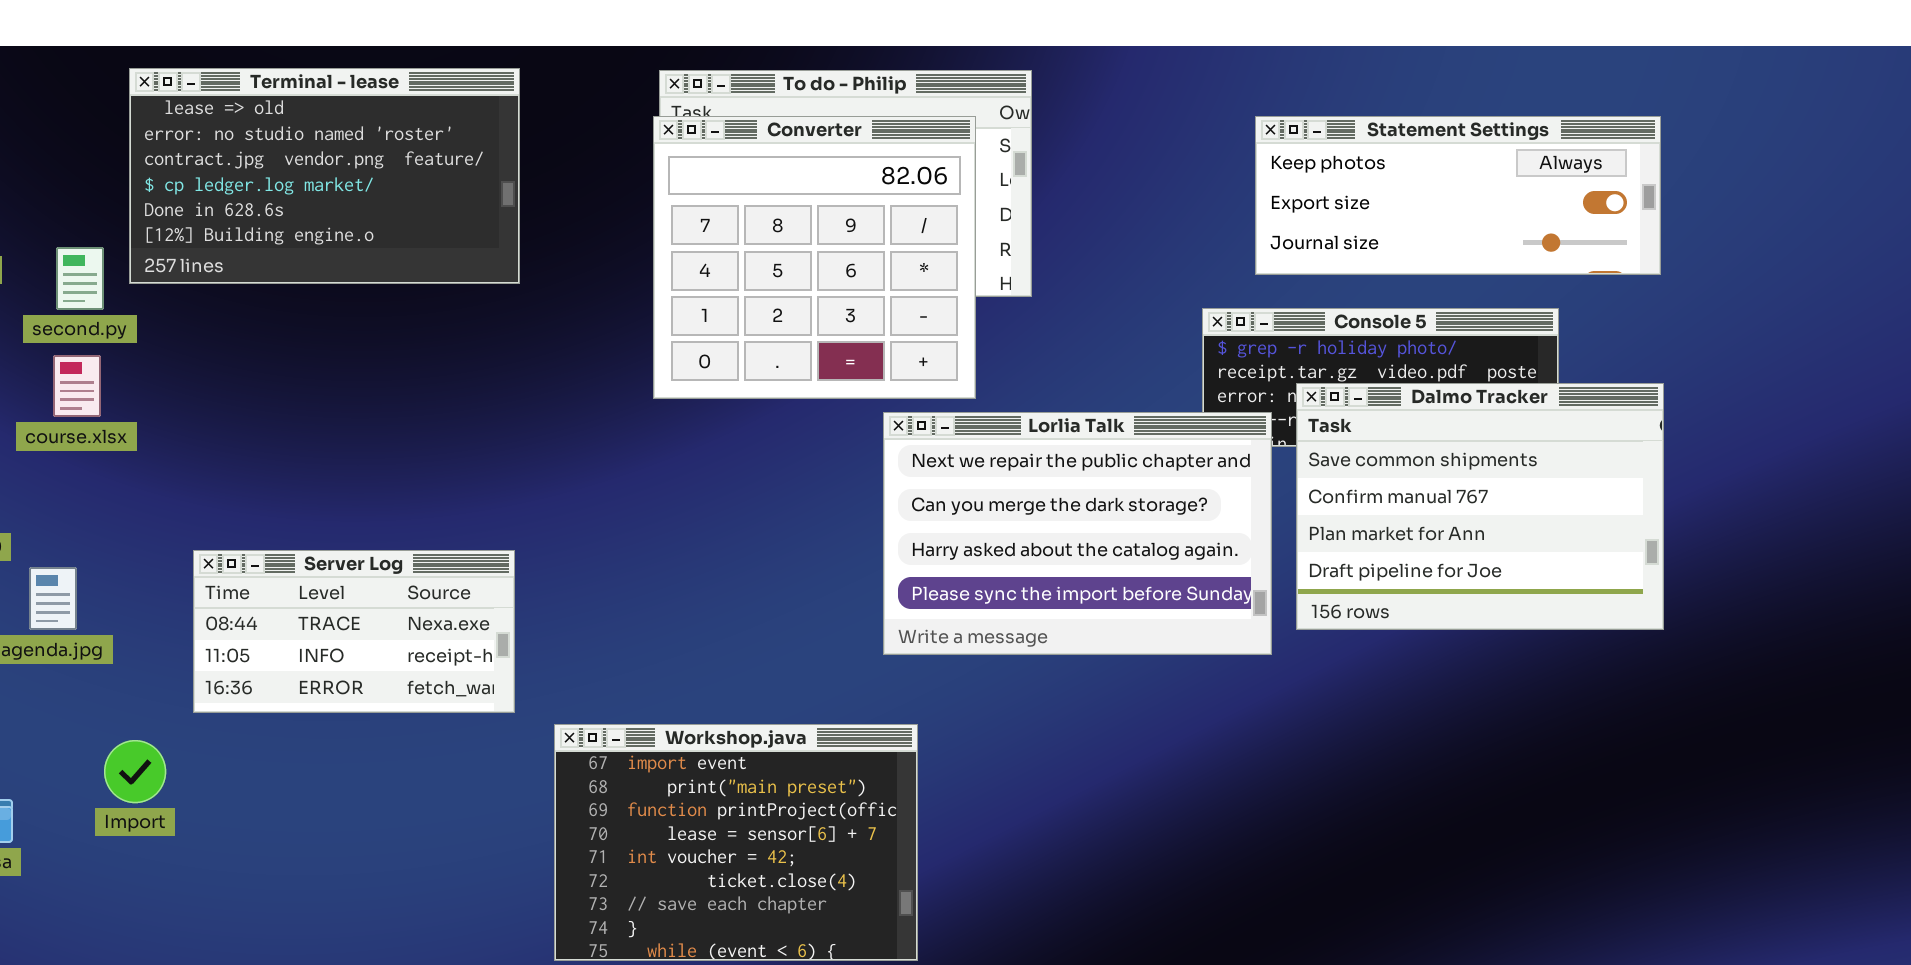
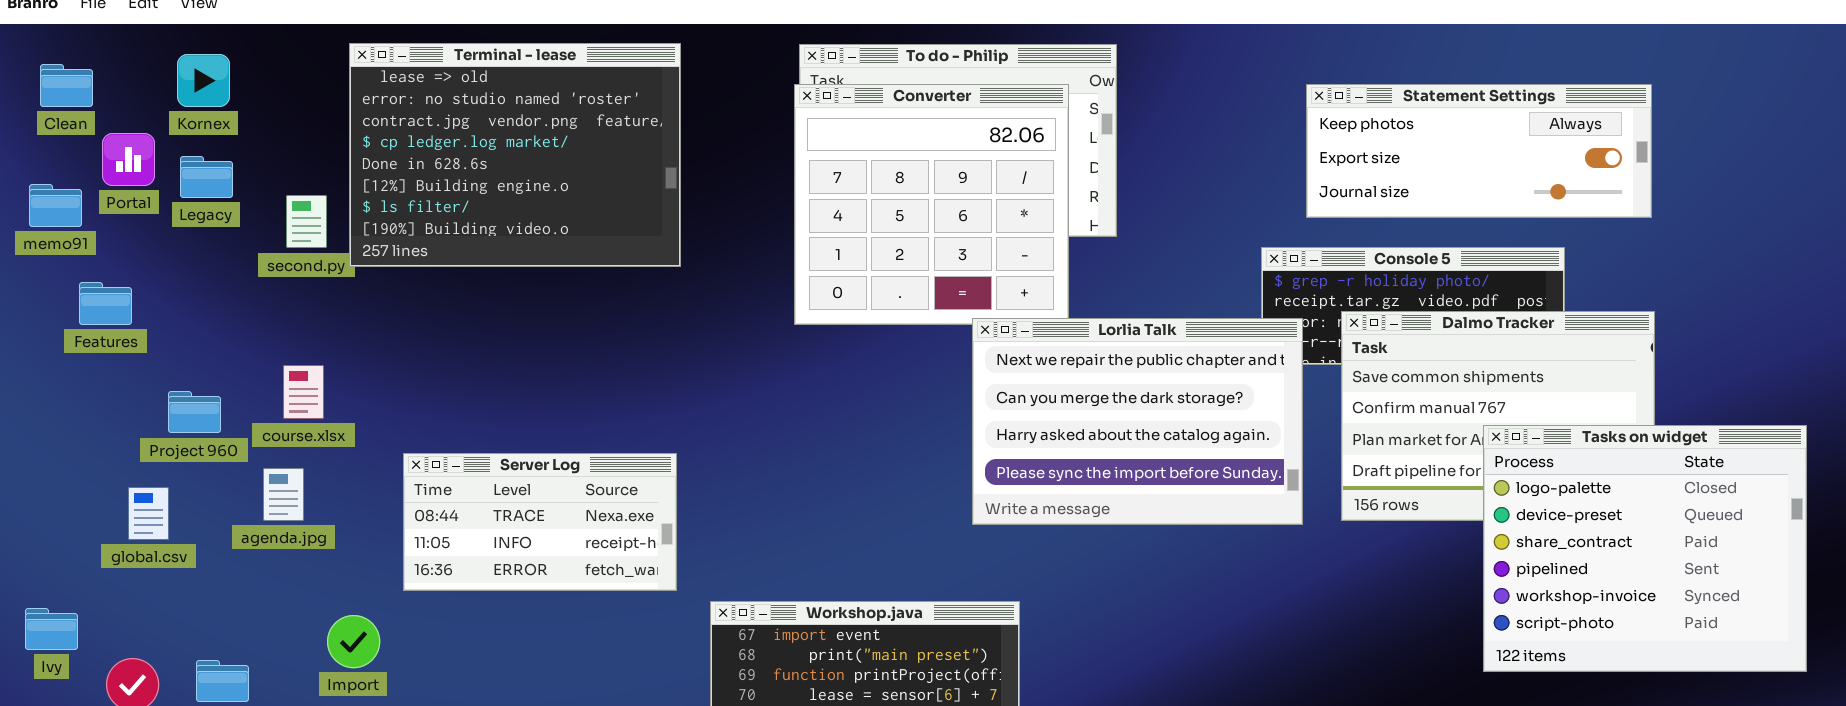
Terminal - lease: [129,68,520,284] -> [349,43,681,267], resized
course.xlsx: [53,355,101,417] -> [283,365,324,419], moved
Lorlia Talk: [883,412,1272,655] -> [972,318,1303,525], moved
Tasks on widget: none -> [1483,425,1807,672], opened

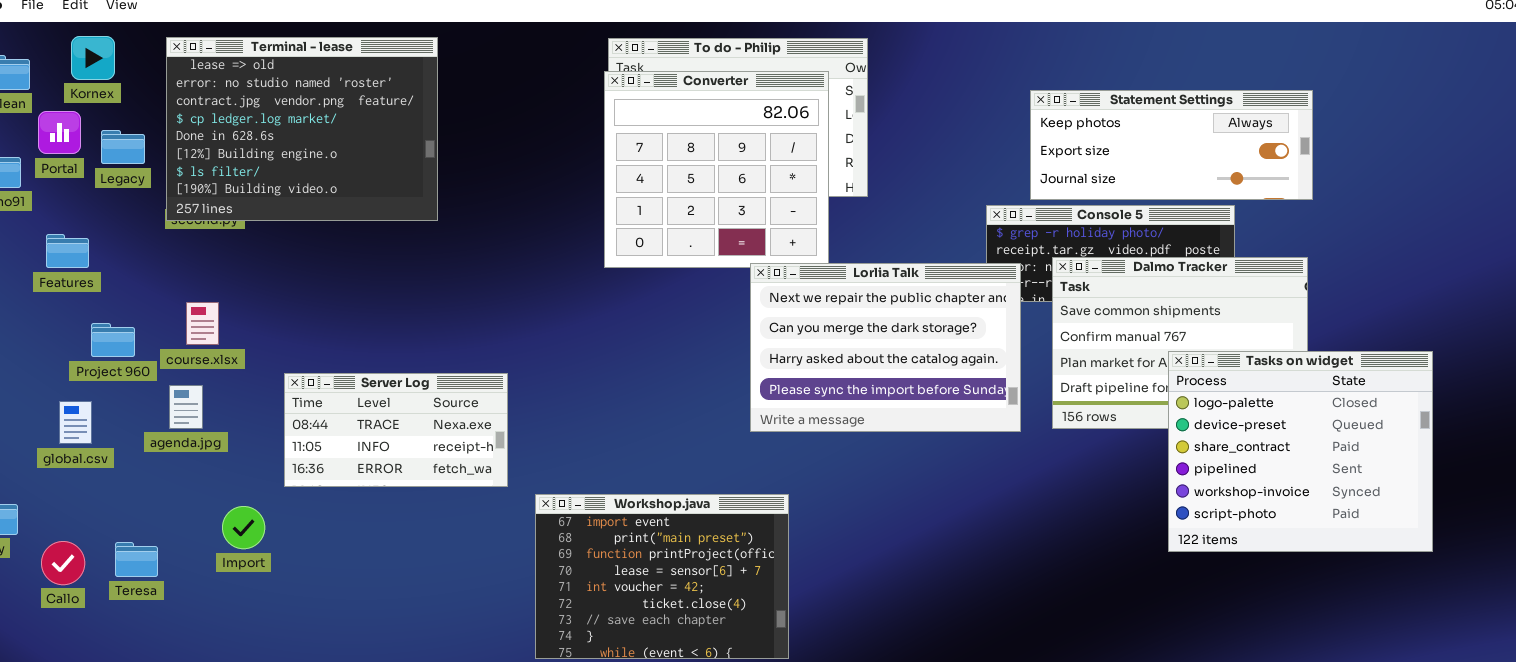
Terminal - lease: [349,43,681,267] -> [166,37,438,221], moved
Kornex: [177,54,230,107] -> [71,36,115,80], moved
Statement Settings: [1306,84,1652,218] -> [1030,90,1313,200], moved
Features: [79,282,132,325] -> [46,234,89,268], moved

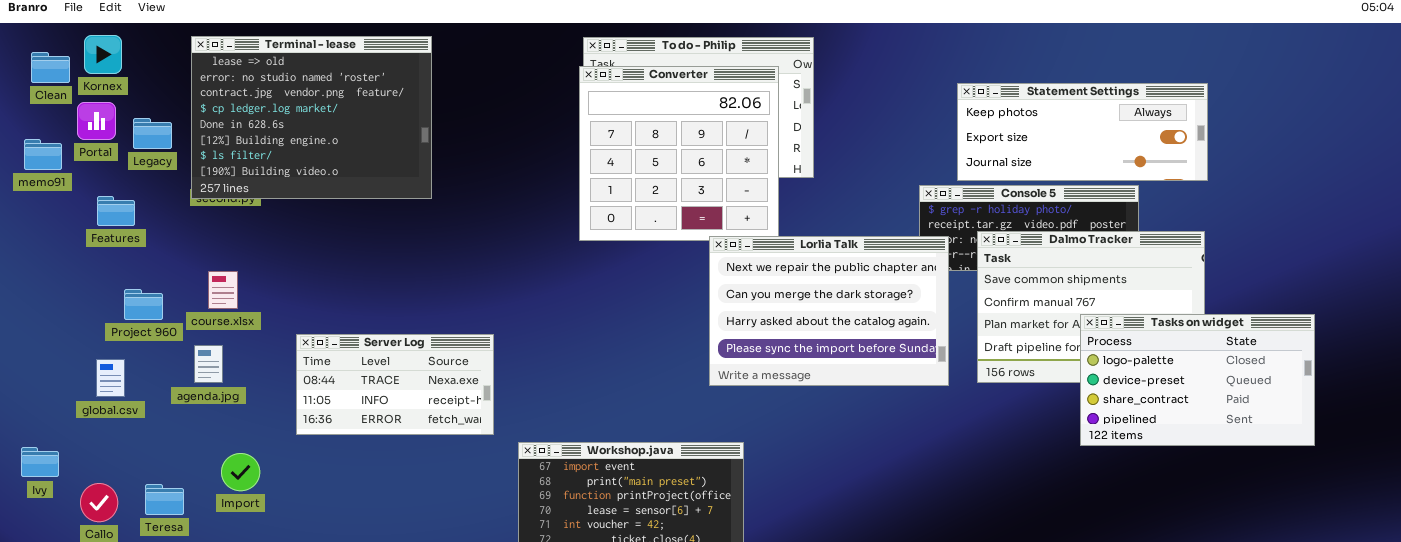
Kornex: [71,36,115,80] -> [84,35,122,74], moved
Features: [46,234,89,268] -> [97,196,135,226], moved
Tasks on widget: [1168,351,1433,552] -> [1080,314,1315,446], resized
Import: [222,506,265,549] -> [221,453,260,491], moved

